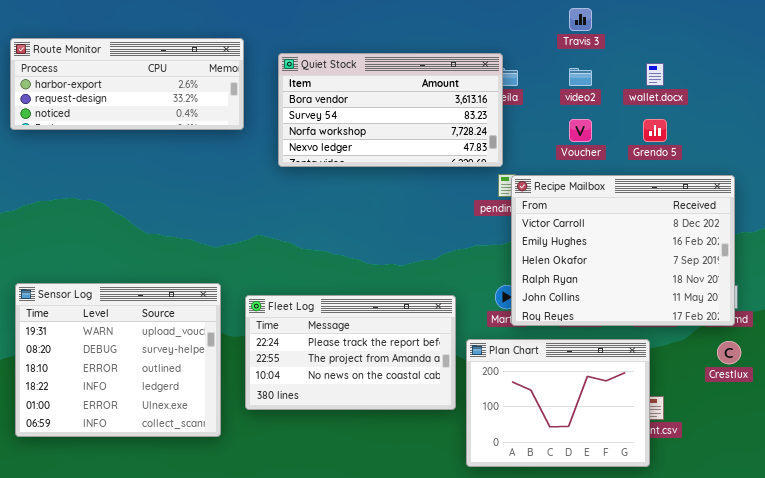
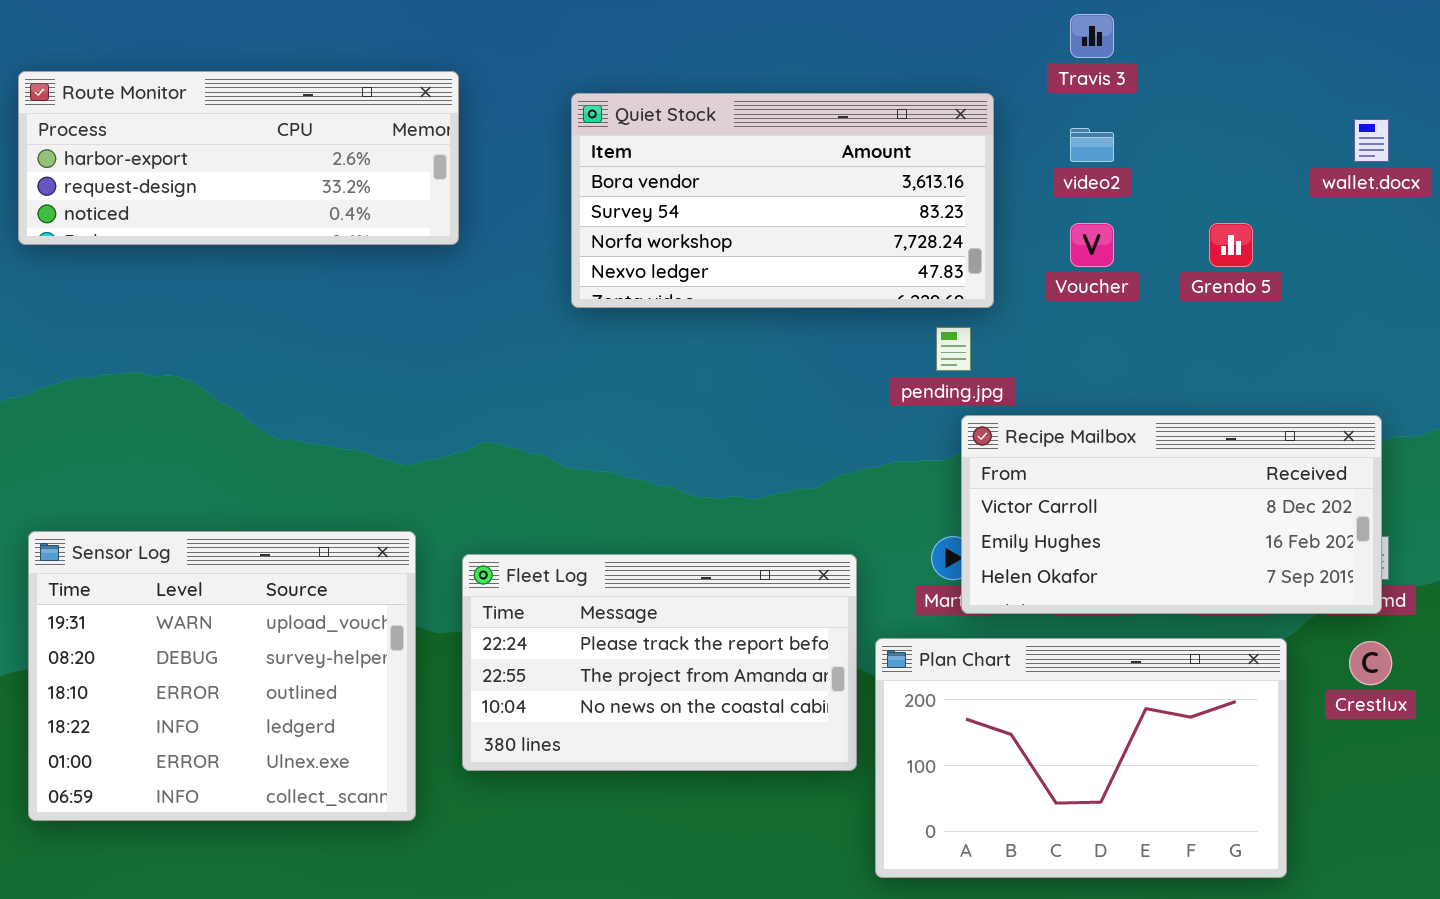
Quiet Stock: [278,53,503,167] -> [571,93,994,308], moved
wallet.docx: [646,63,664,86] -> [1354,119,1389,162], moved
Recipe Mailbox: [511,175,735,326] -> [961,415,1382,614], resized
Plan Chart: [466,339,650,467] -> [875,638,1287,878], resized

